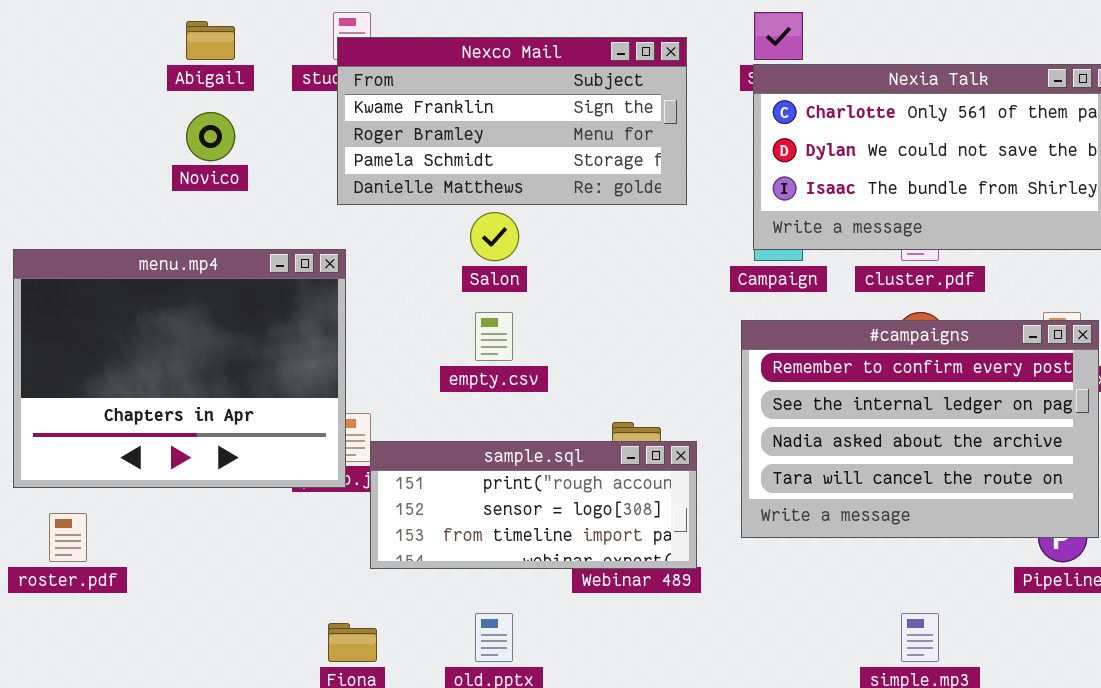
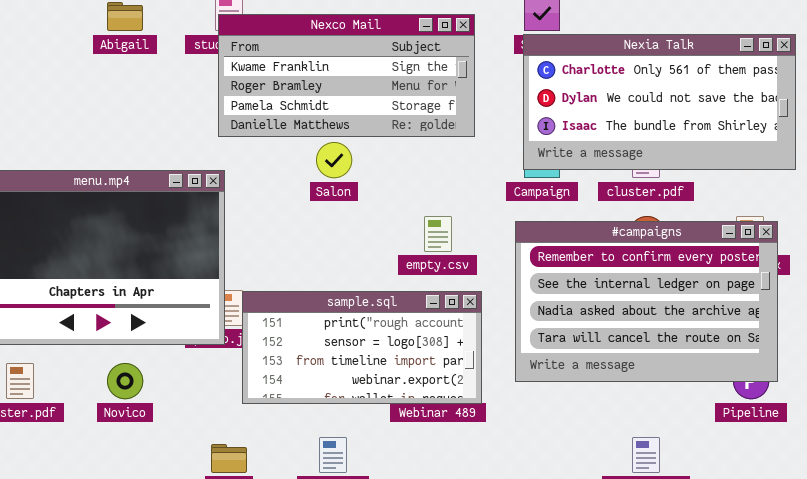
Novico: [186,112,235,161] -> [107,363,143,399], moved
empty.csv: [475,312,513,361] -> [424,216,452,252], moved
sample.sql: [370,441,697,569] -> [242,291,482,404], resized

